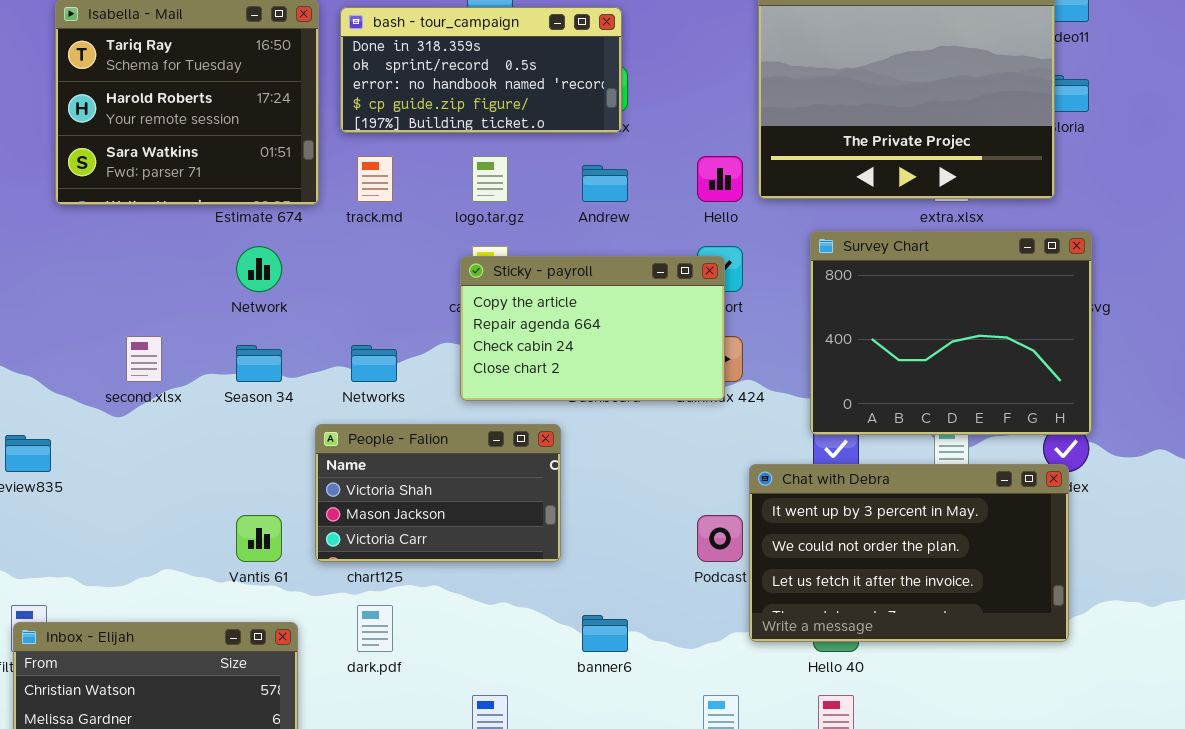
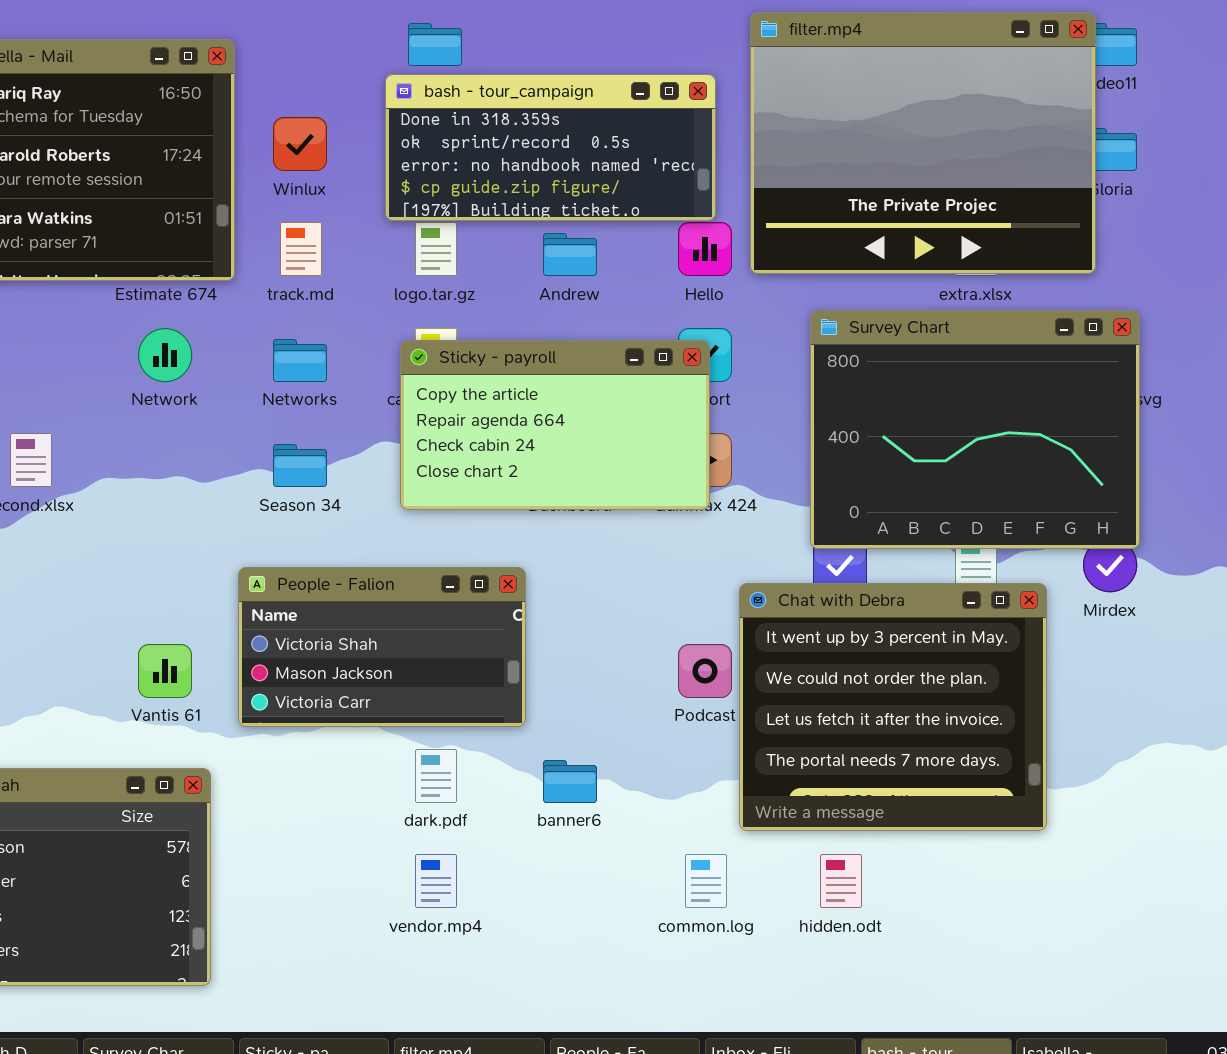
bash - tour_campaign: [340,7,622,133] -> [385,74,716,221], moved
Season 34: [236,345,282,382] -> [273,444,327,487], moved
Networks: [351,345,397,382] -> [273,339,327,382], moved
People - Falion: [315,424,561,562] -> [238,567,526,727], moved
Chat with Debra: [749,464,1069,642] -> [739,583,1047,831], resized
dark.pdf: [357,605,393,652] -> [415,749,457,803], moved

